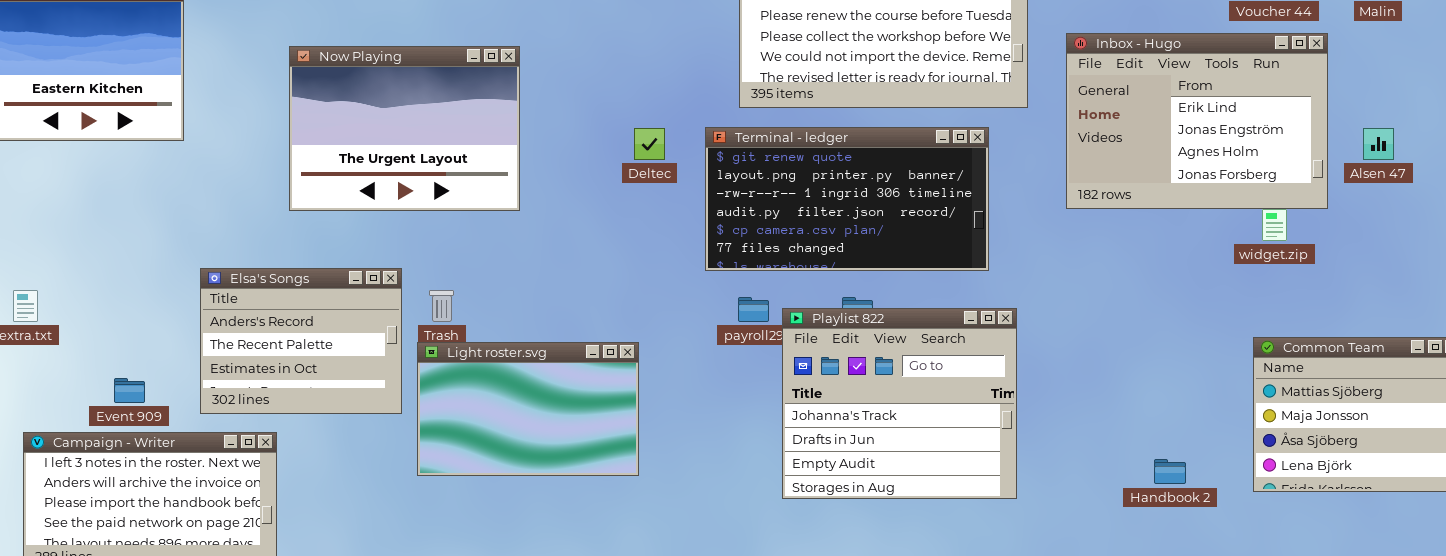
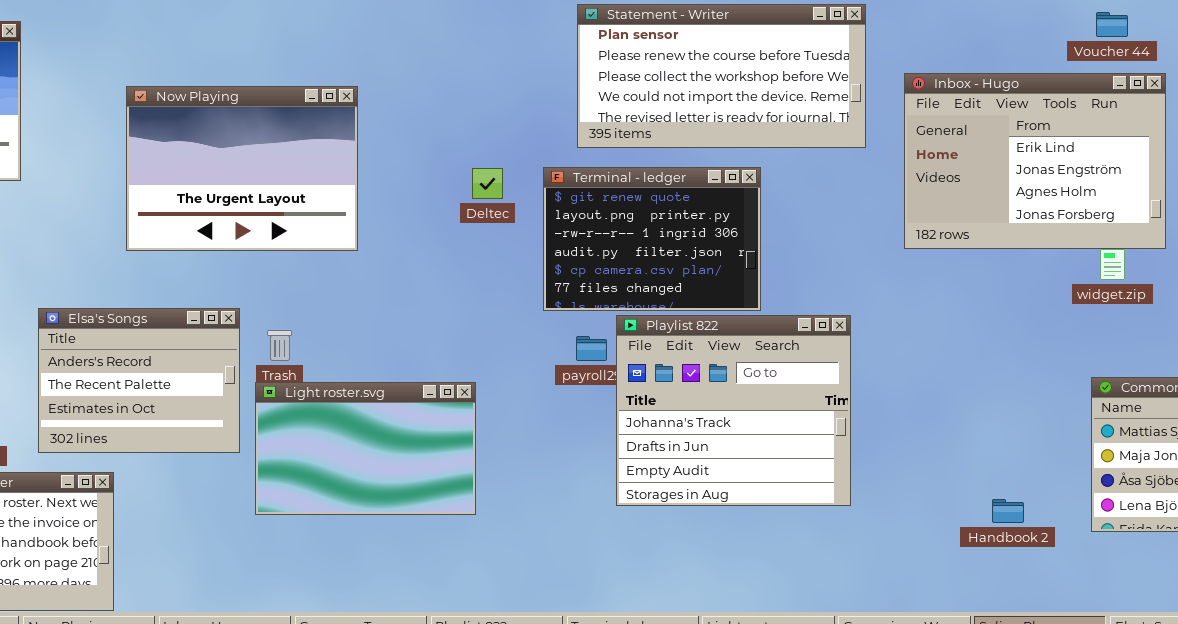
Terminal - ledger: [705,127,989,271] -> [543,167,761,311], resized
Playlist 822: [782,308,1017,499] -> [616,315,851,506], moved

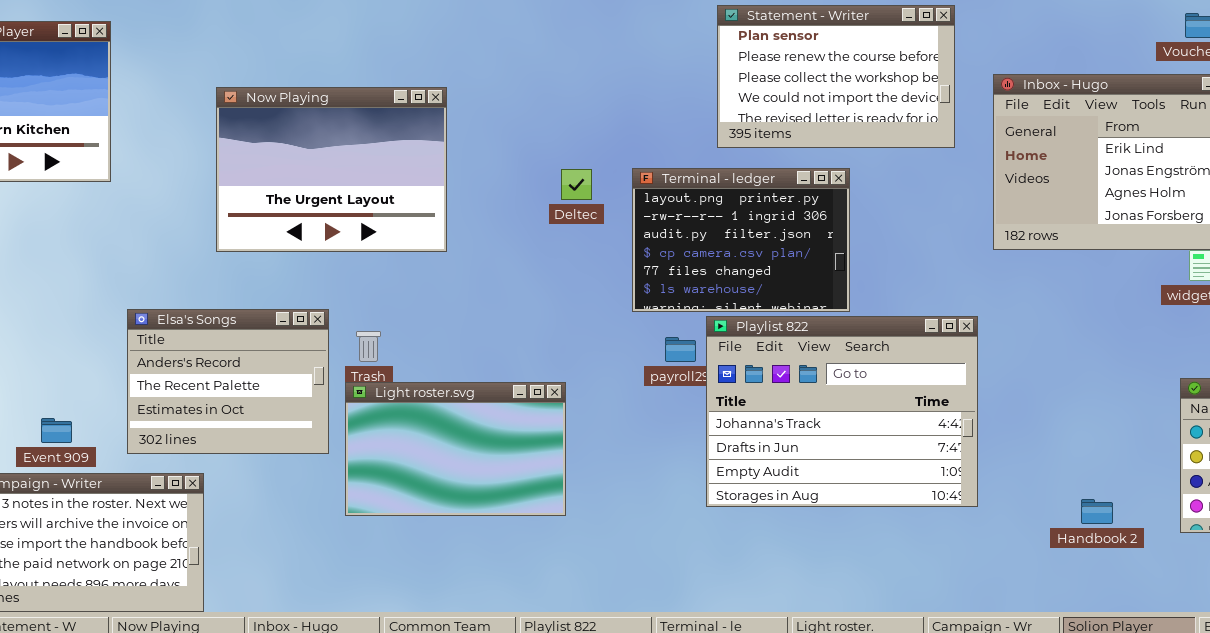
Statement - Writer: [577,4,866,148] -> [717,5,955,148], resized
Terminal - ledger: [543,167,761,311] -> [632,168,850,312], scrolled down 1 row
Playlist 822: [616,315,851,506] -> [706,316,978,507], resized

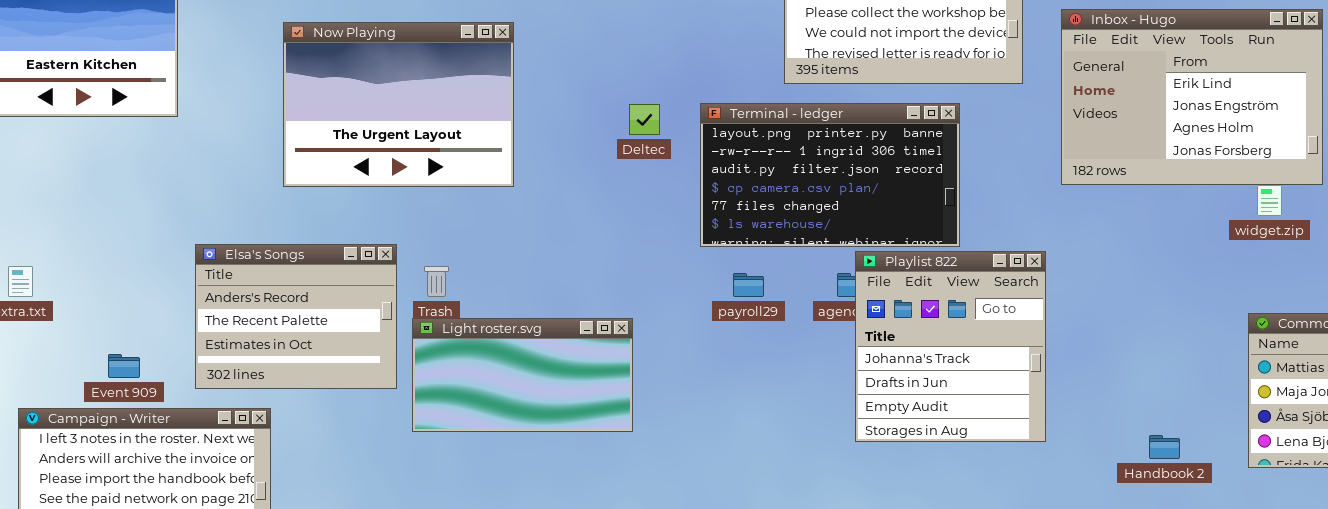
Terminal - ledger: [632,168,850,312] -> [700,103,960,247], resized
Playlist 822: [706,316,978,507] -> [855,251,1046,442], resized
Light roster.svg: [345,382,566,516] -> [412,318,633,432], resized

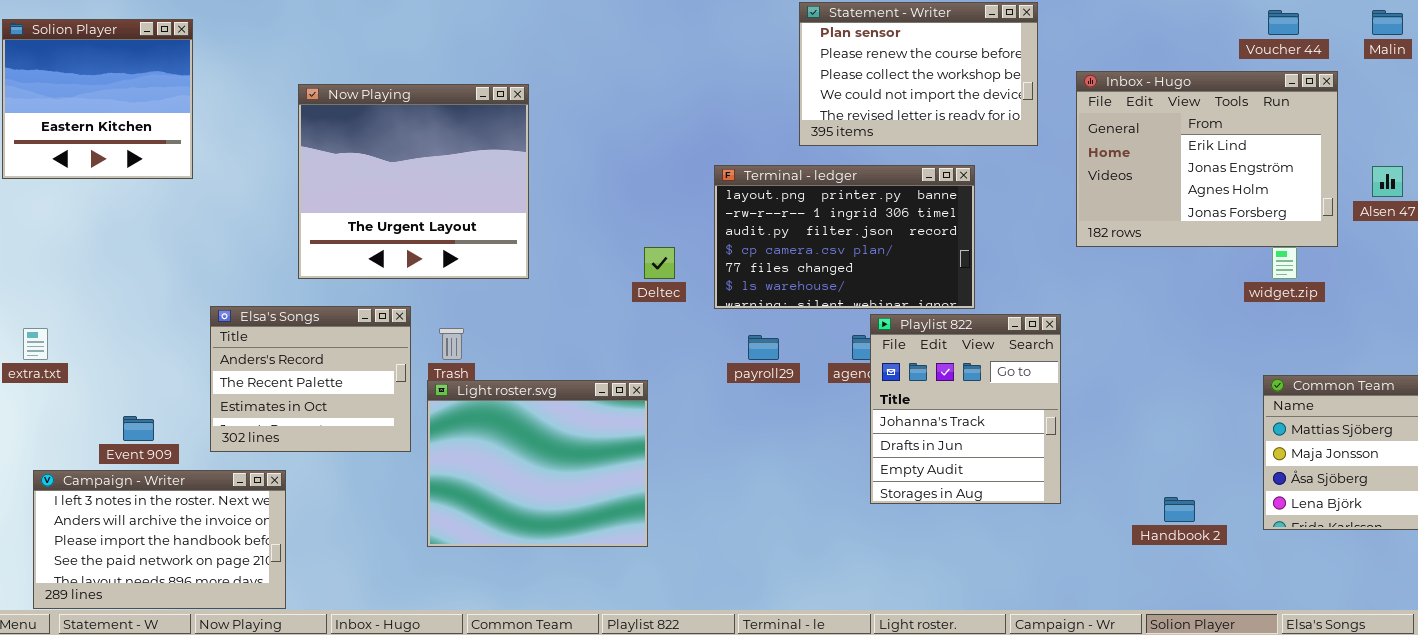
Now Playing: [283,22,514,187] -> [298,84,529,279], resized
Deltec: [629,104,660,135] -> [644,247,675,279], moved
Light roster.svg: [412,318,633,432] -> [427,380,648,547], resized

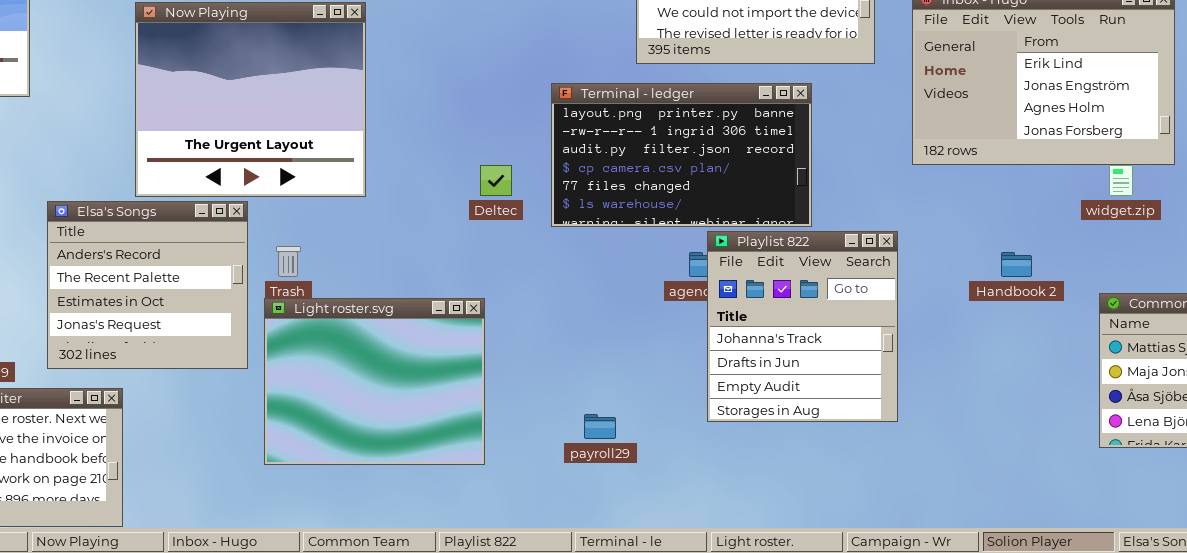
Elsa's Songs: [210,306,411,452] -> [47,201,248,369], resized
payroll29: [748,335,779,360] -> [584,414,616,439], moved
Handbook 2: [1164,497,1195,522] -> [1001,252,1032,277], moved

